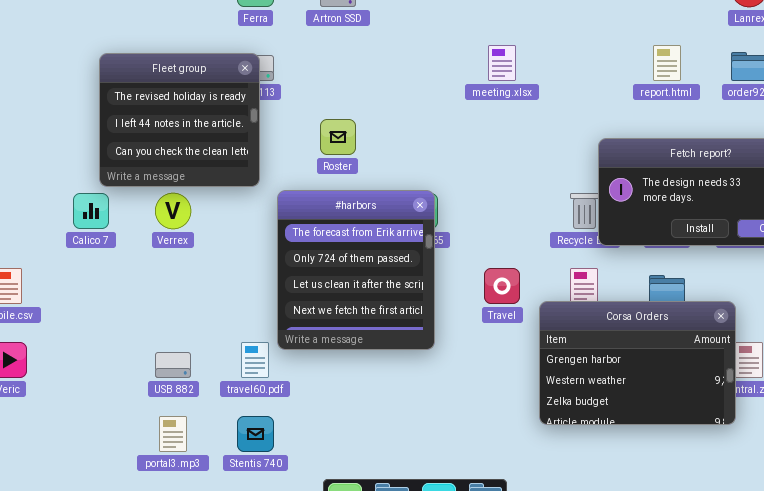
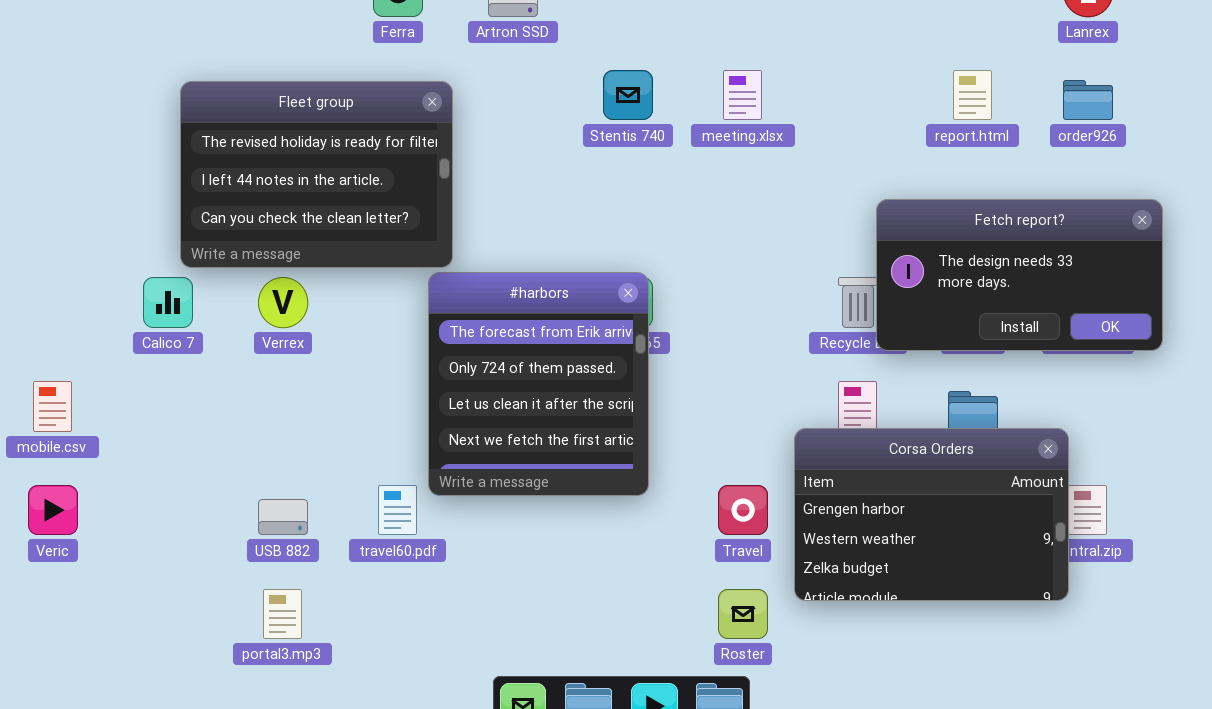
Fleet group: [99,53,260,187] -> [180,81,453,268], resized
Roster: [320,119,356,155] -> [718,589,768,639], moved
Travel: [484,268,520,304] -> [718,485,768,535], moved
Stentis 740: [237,416,274,452] -> [603,70,653,120], moved

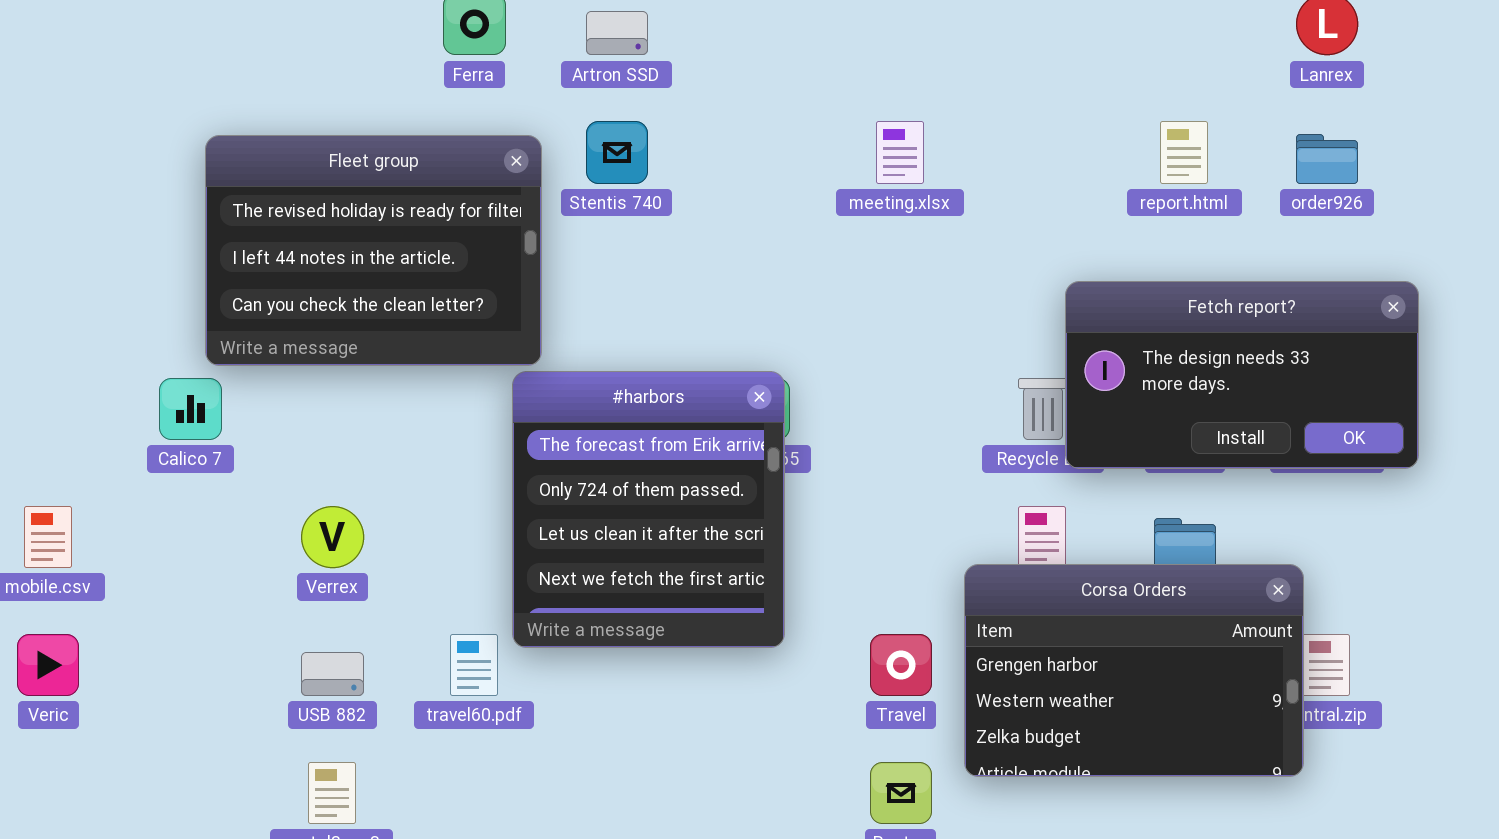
Stentis 740: [603,70,653,120] -> [586,121,648,184], moved
Verrex: [258,277,308,328] -> [301,506,364,568], moved

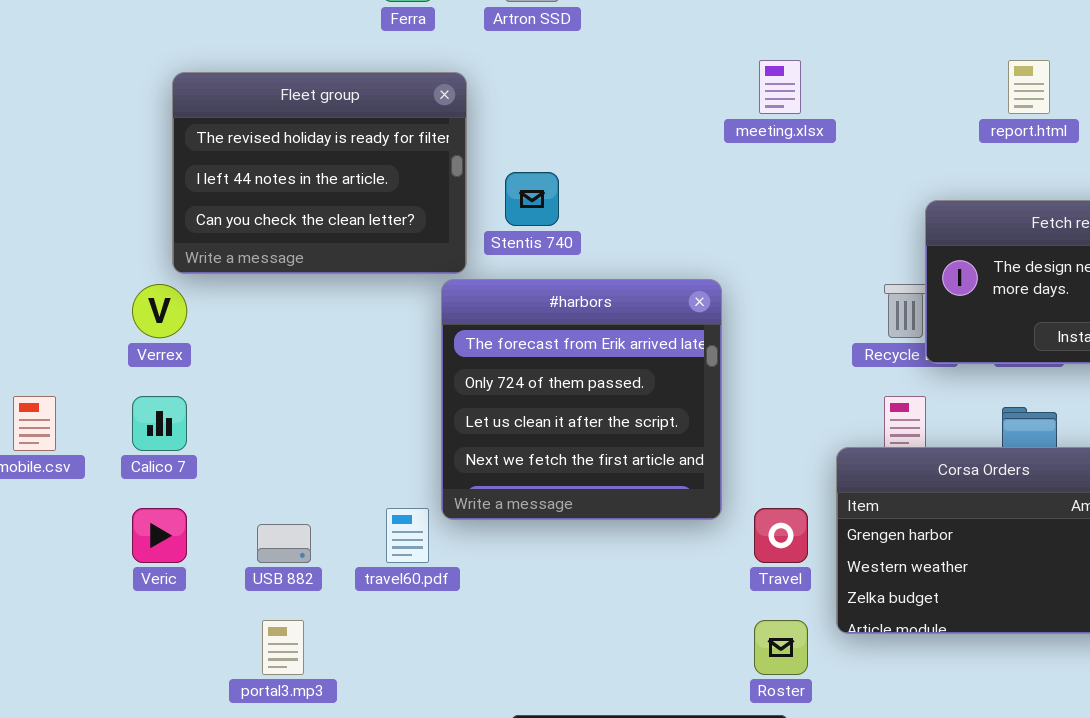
Stentis 740: [586,121,648,184] -> [505,172,559,226], moved
#harbors: [512,371,785,648] -> [441,279,722,520], resized
Calico 7: [159,378,222,440] -> [132,396,187,451], moved
Verrex: [301,506,364,568] -> [132,284,187,338], moved
Veric: [17,634,79,696] -> [132,508,187,563], moved

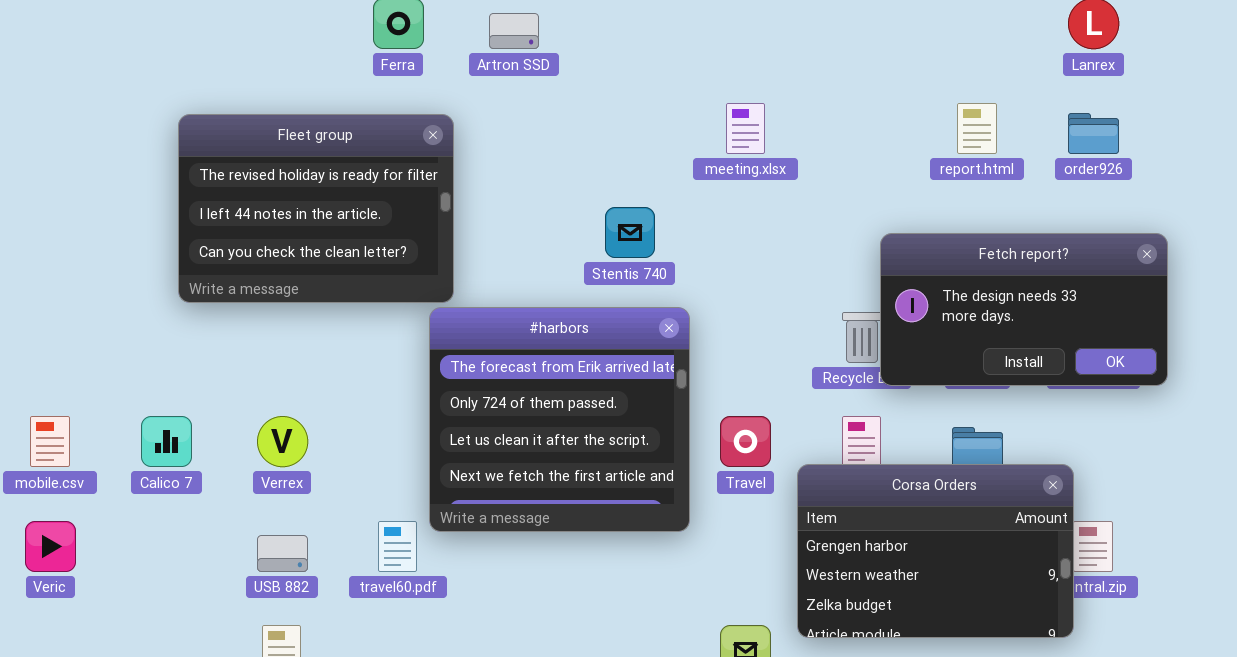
Stentis 740: [505,172,559,226] -> [605,207,655,258], moved
Verrex: [132,284,187,338] -> [257,416,308,467], moved
Veric: [132,508,187,563] -> [25,521,76,572], moved
Travel: [754,508,808,563] -> [720,416,771,467], moved

